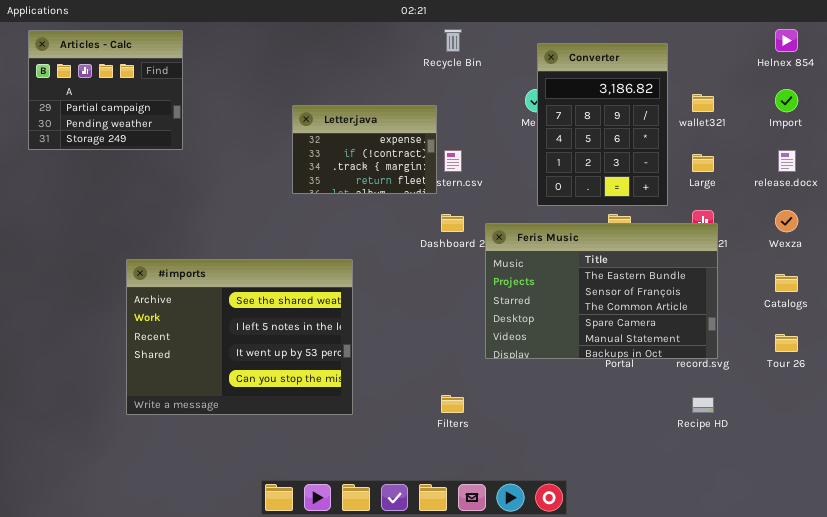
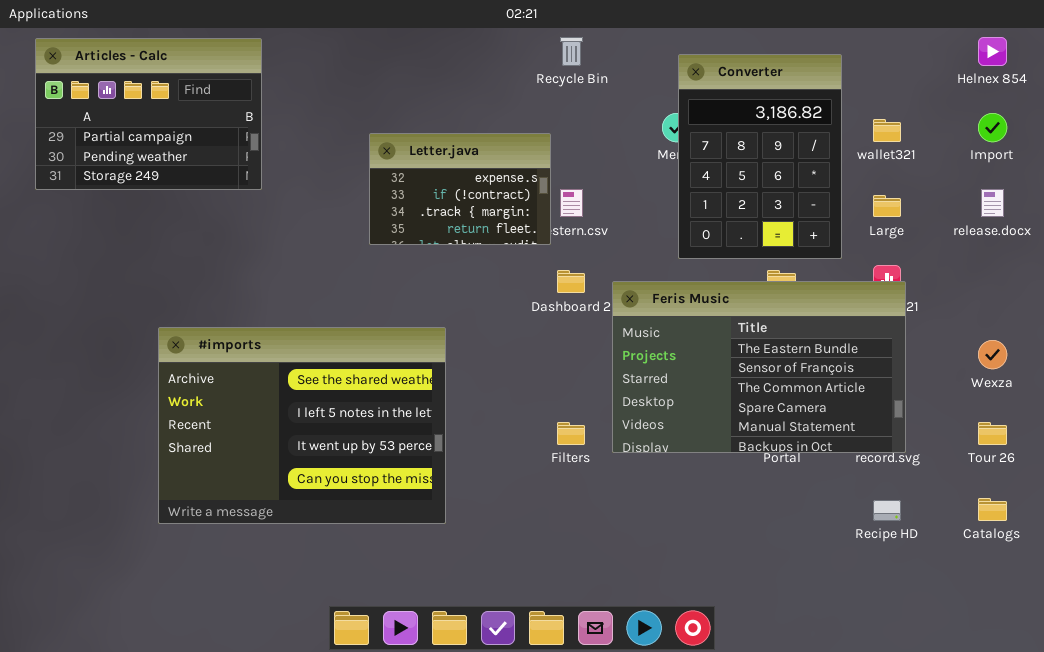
Articles - Calc: [28,30,183,150] -> [35,38,262,190], resized
Wexza: [775,210,798,232] -> [978,340,1007,369], moved
Catalogs: [775,274,798,292] -> [978,498,1007,521], moved
Filters: [441,395,464,413] -> [557,422,585,445], moved

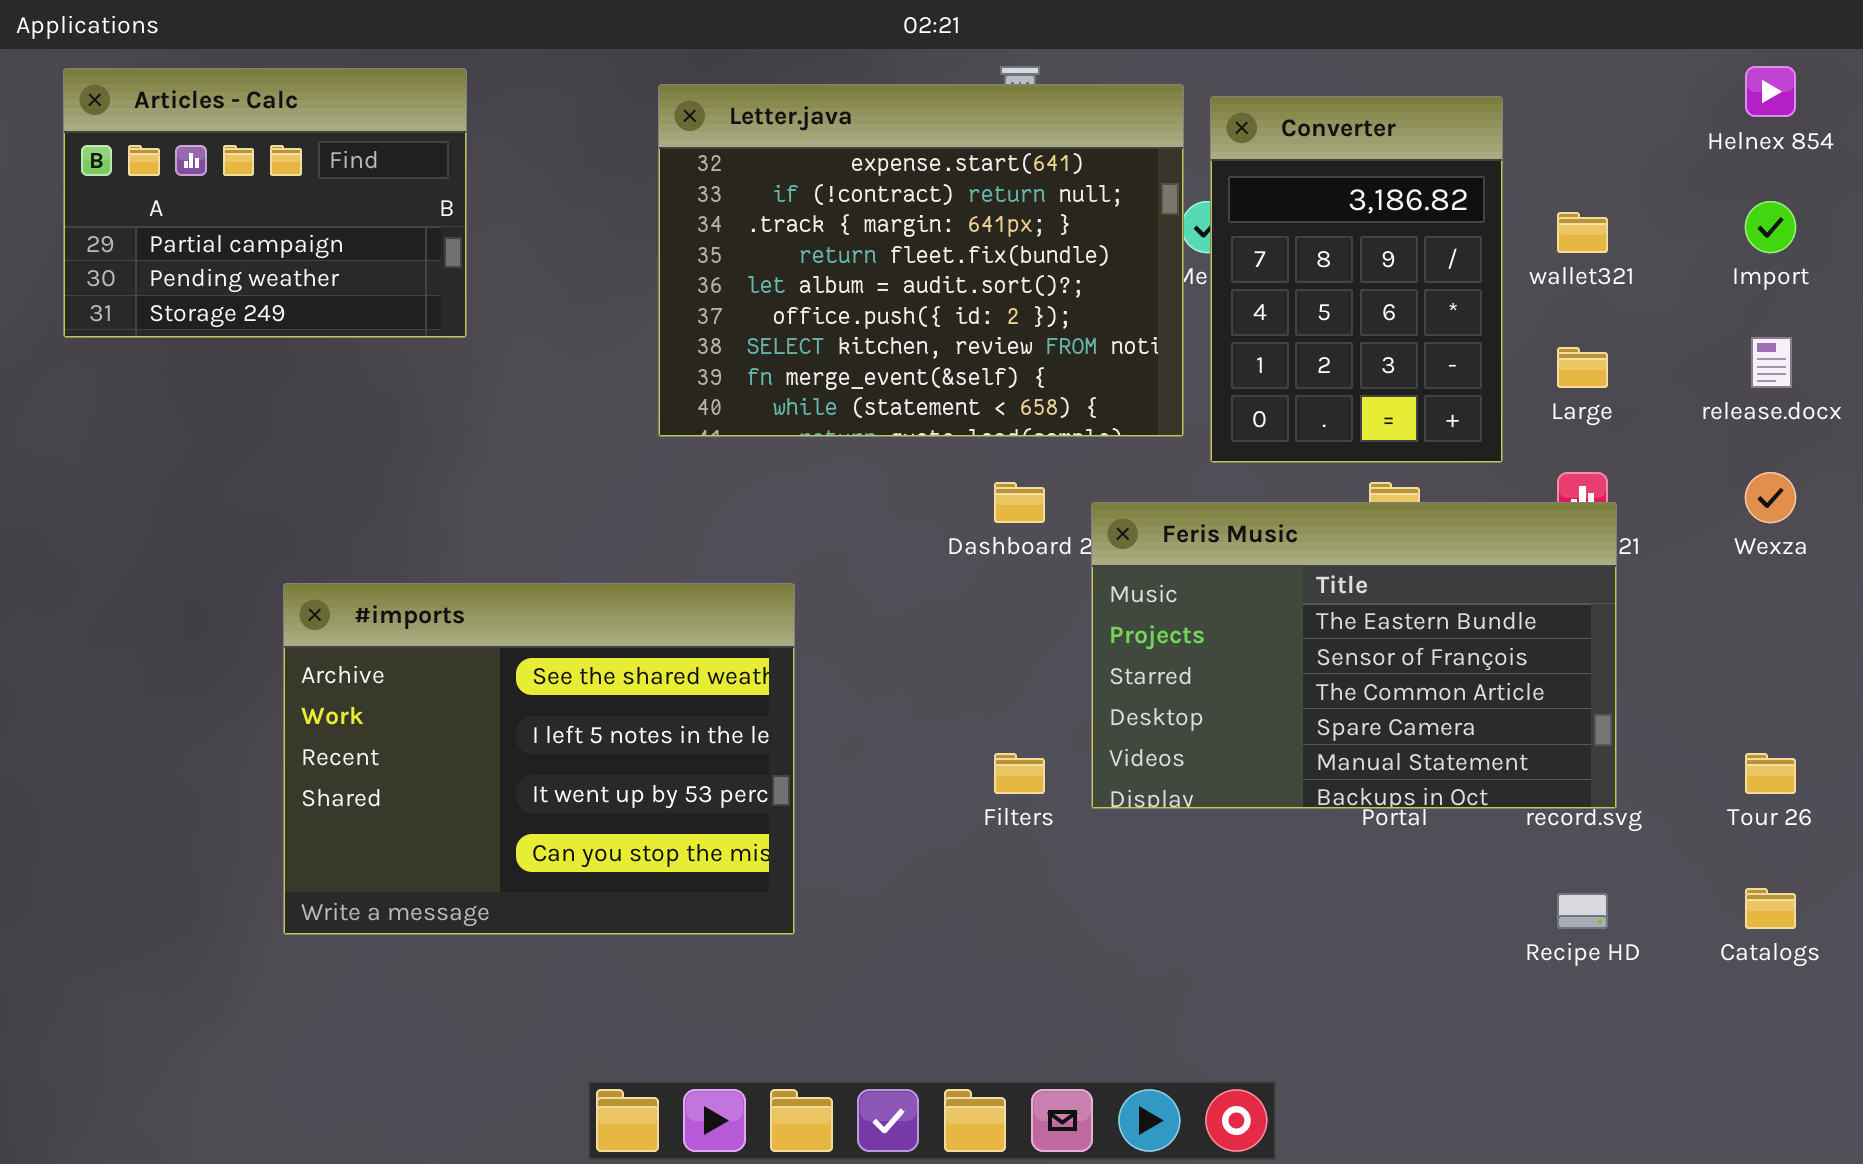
Letter.java: [369,133,551,245] -> [658,84,1184,437], resized
Wexza: [978,340,1007,369] -> [1745,472,1796,523], moved

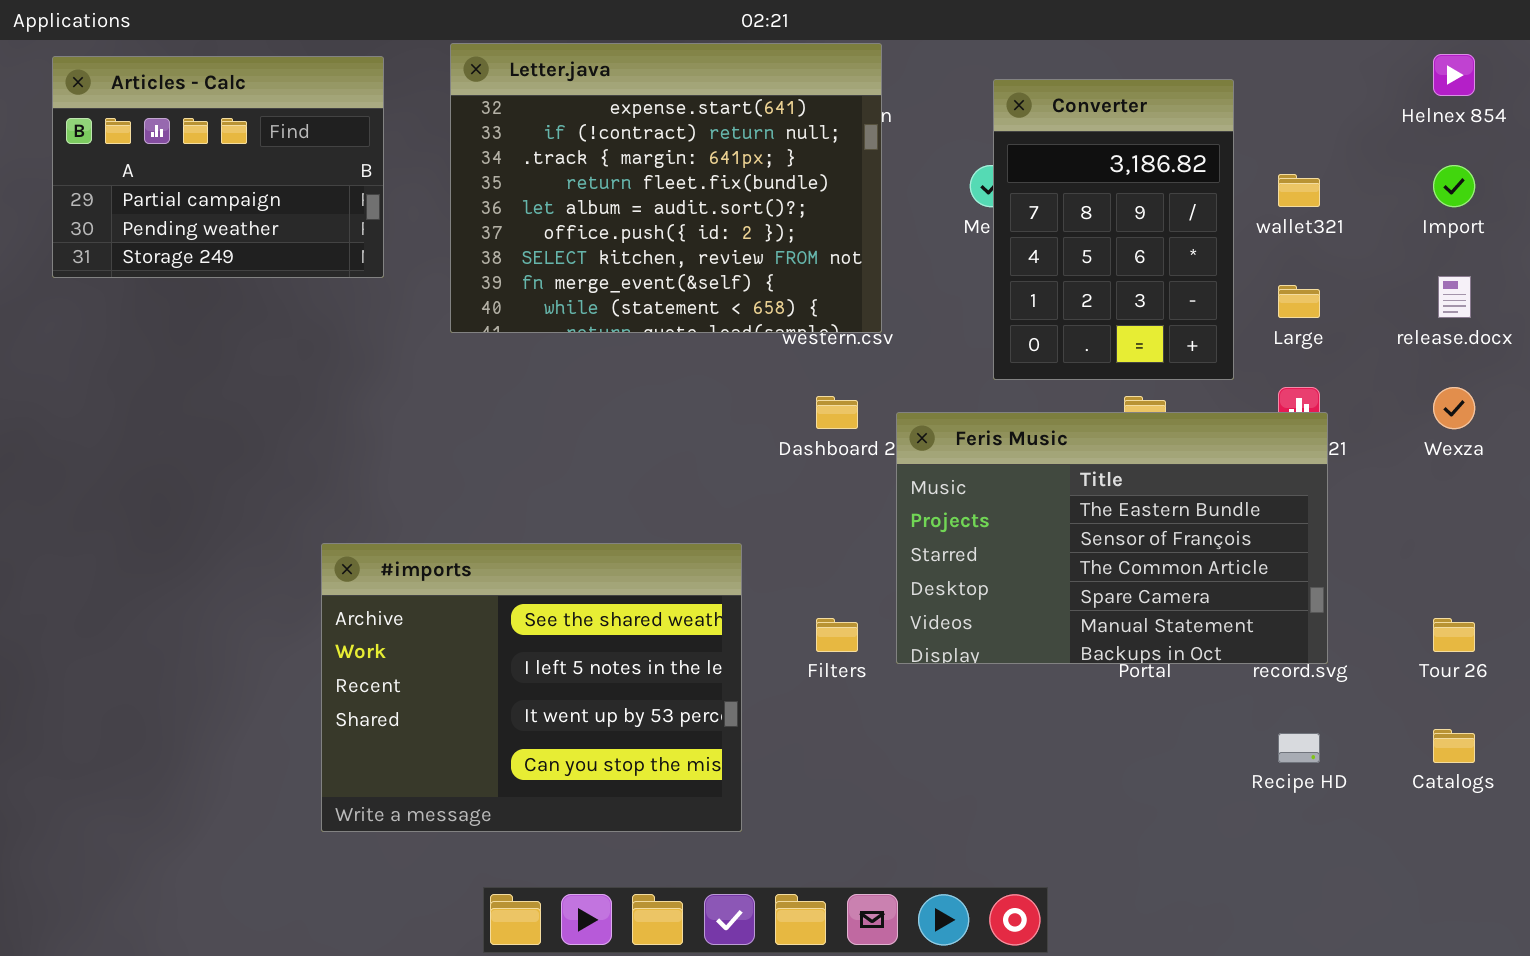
Letter.java: [658,84,1184,437] -> [450,43,882,333], moved
#imports: [283,583,795,935] -> [321,543,742,832], moved

